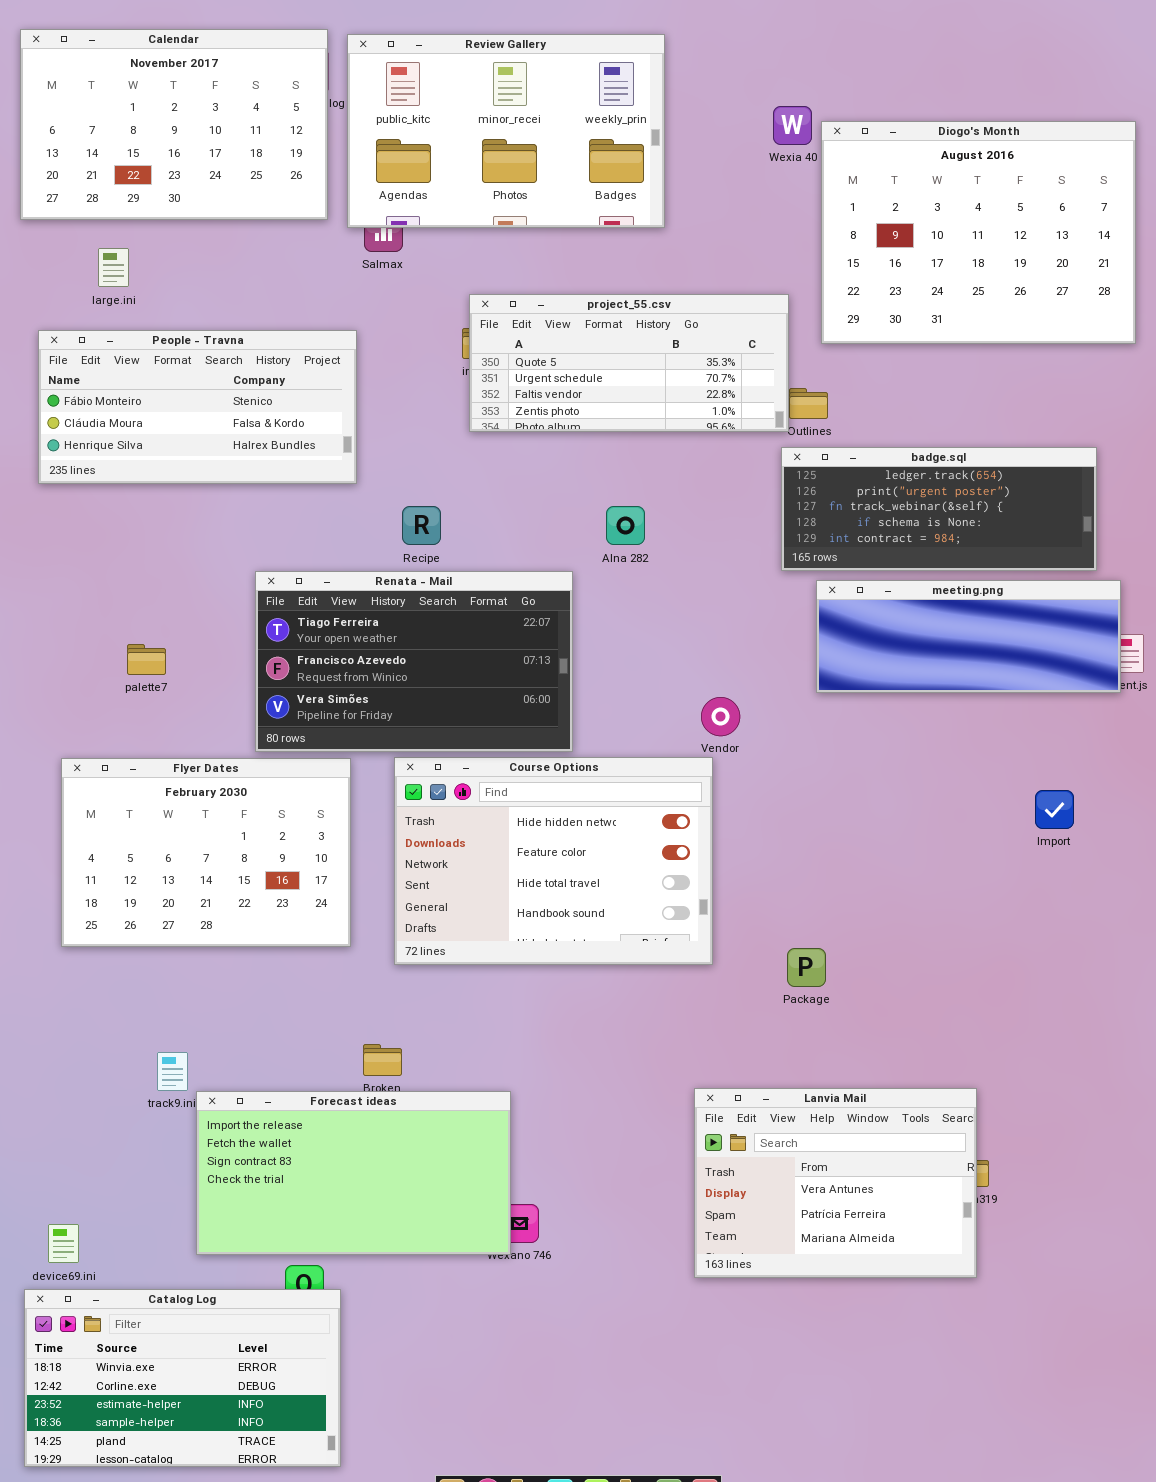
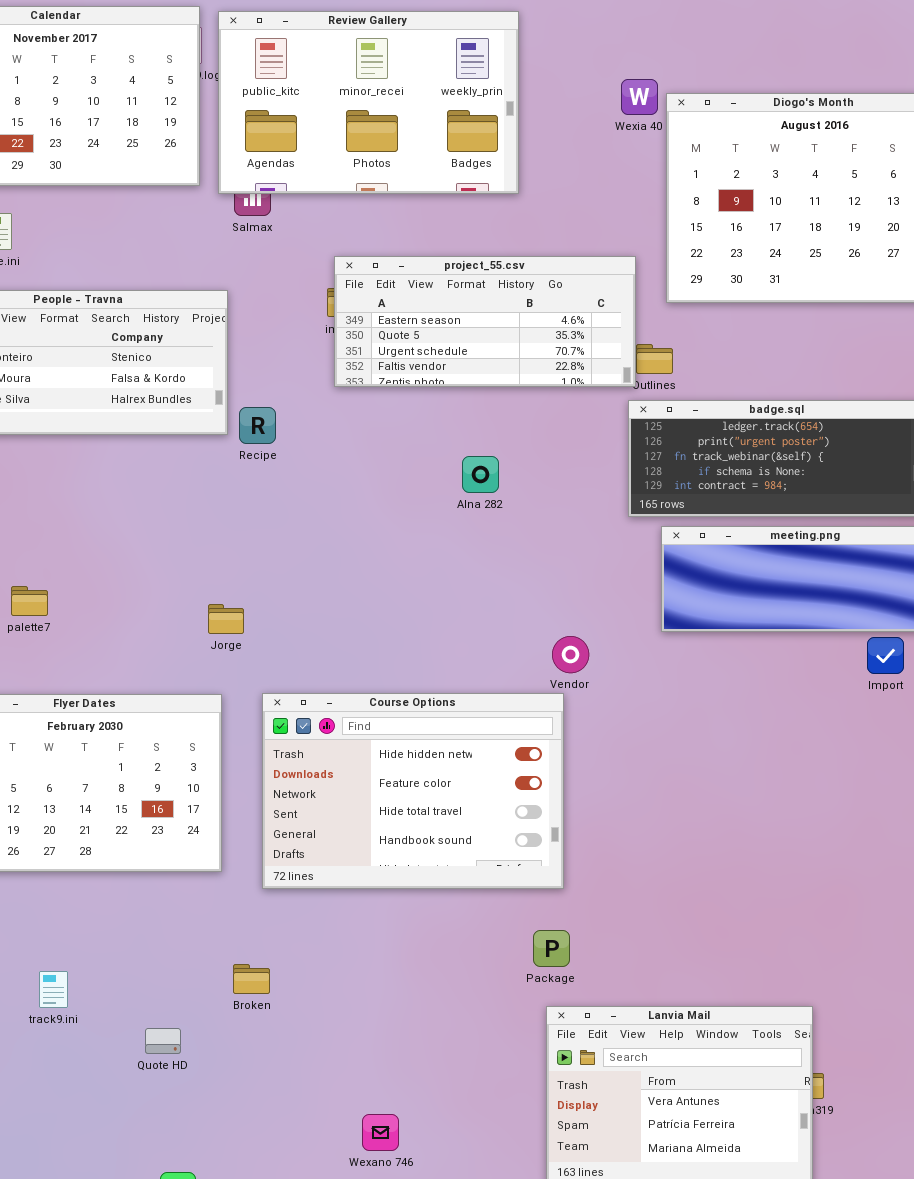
project_55.csv: [469,294,789,432] -> [334,256,636,387], scrolled up 1 row
Recipe: [402,506,441,545] -> [239,407,276,444], moved
Renata - Mail: [255,571,573,752] -> none, closed
Import: [1035,790,1074,829] -> [867,637,904,674], moved
Package: [787,948,826,987] -> [533,930,570,967], moved
Forecast ideas: [196,1091,511,1255] -> none, closed

